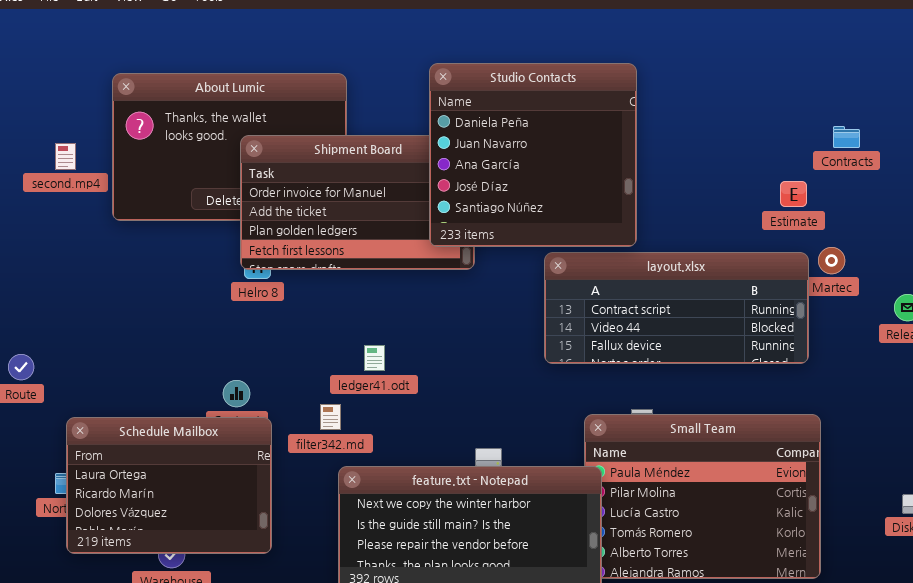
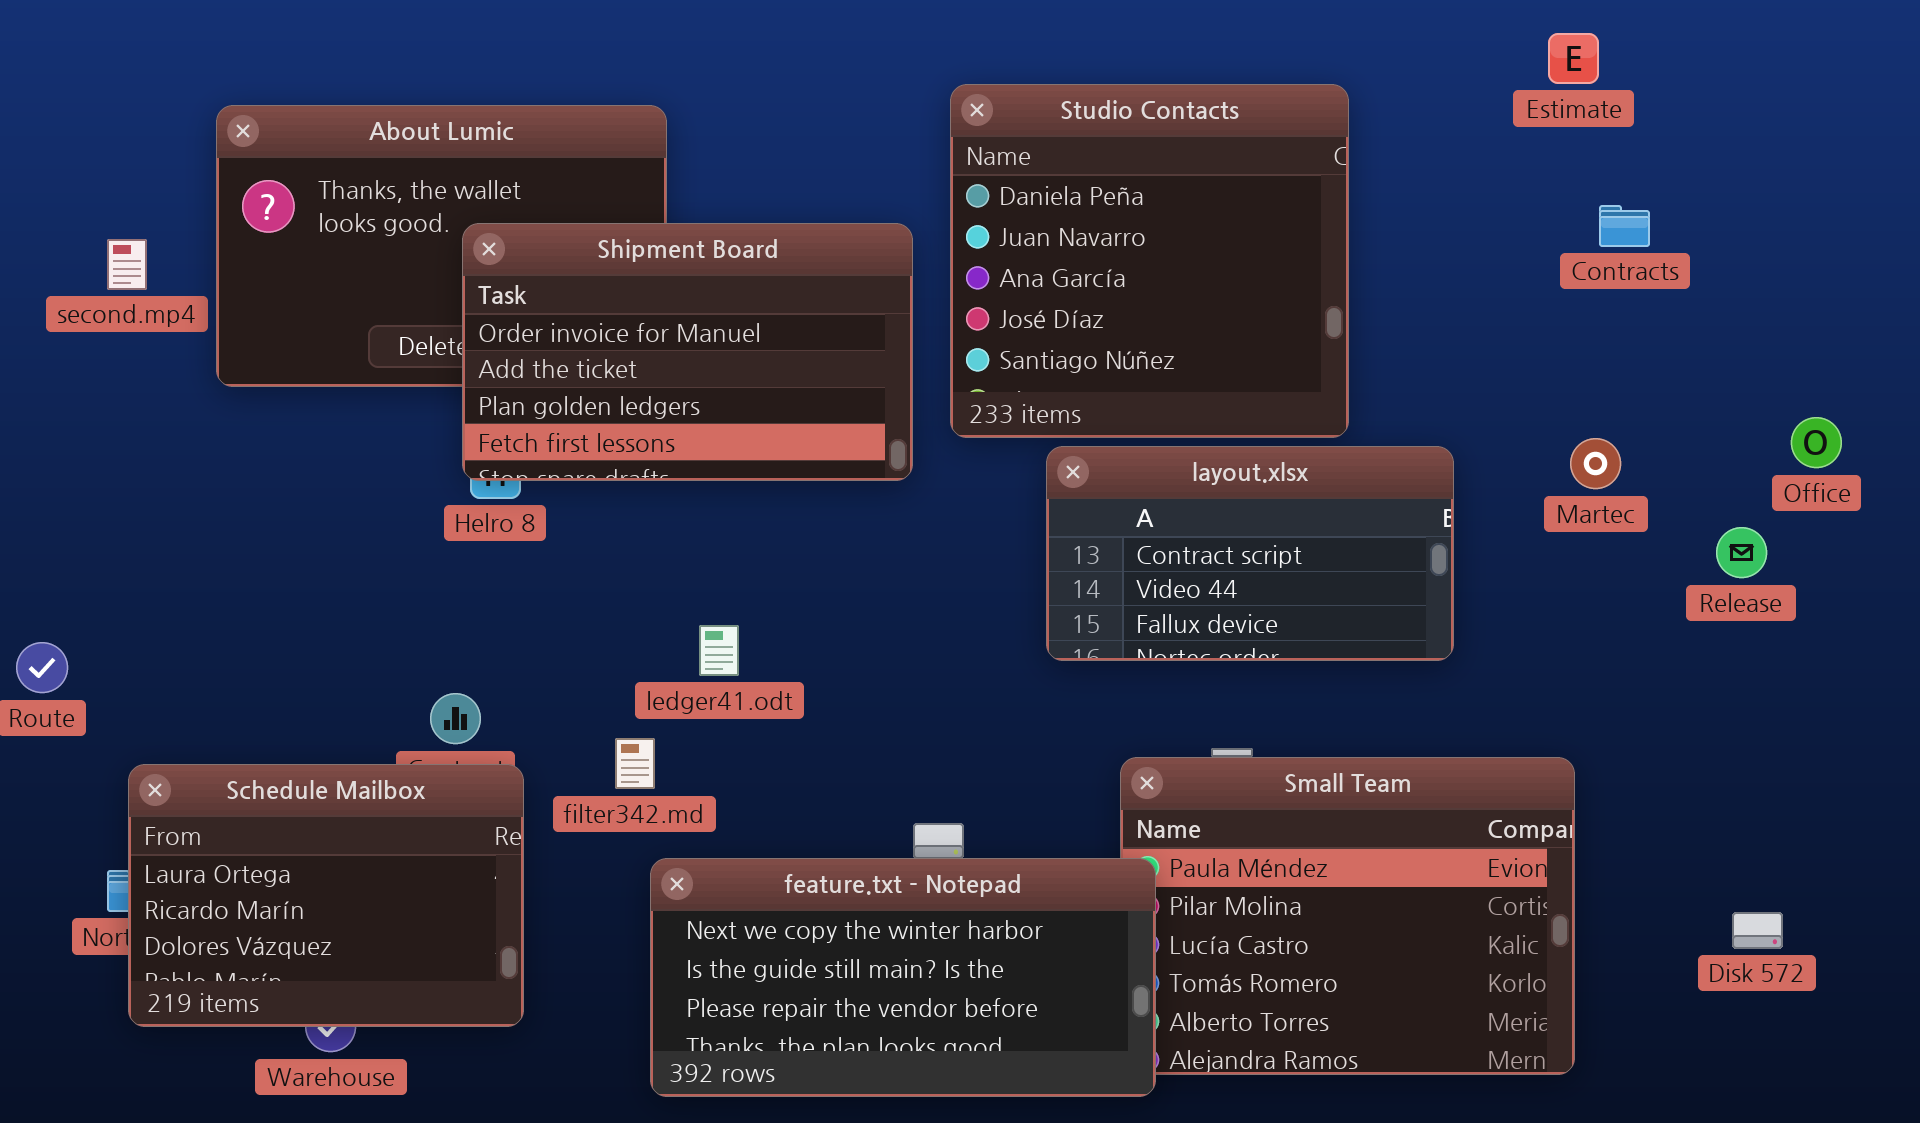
Studio Contacts: [429,63,637,247] -> [950,84,1349,438], moved
Estimate: [780,181,807,207] -> [1548,33,1599,84], moved
layout.xlsx: [544,252,809,364] -> [1046,446,1454,661], resized

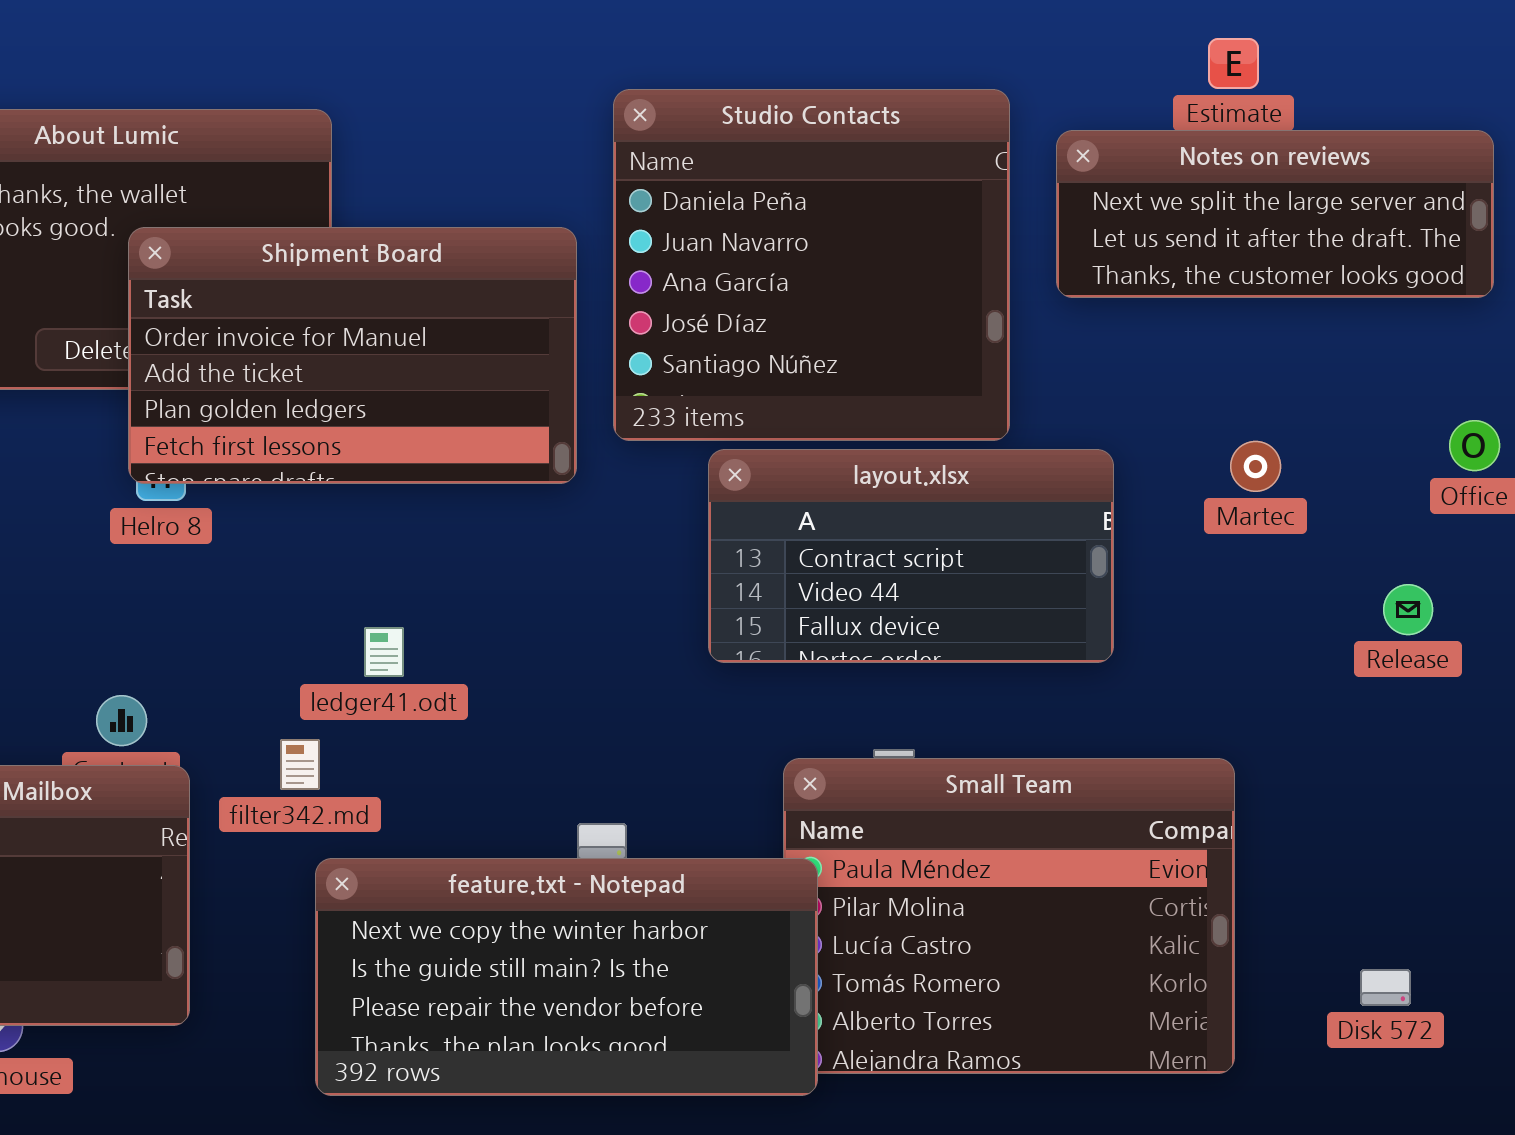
Notes on reviews: none -> [1056,130,1494,298], opened
Release: [1716,527,1767,578] -> [1383,584,1433,635], moved
Disk 572: [1732,912,1783,949] -> [1360,969,1411,1006], moved

